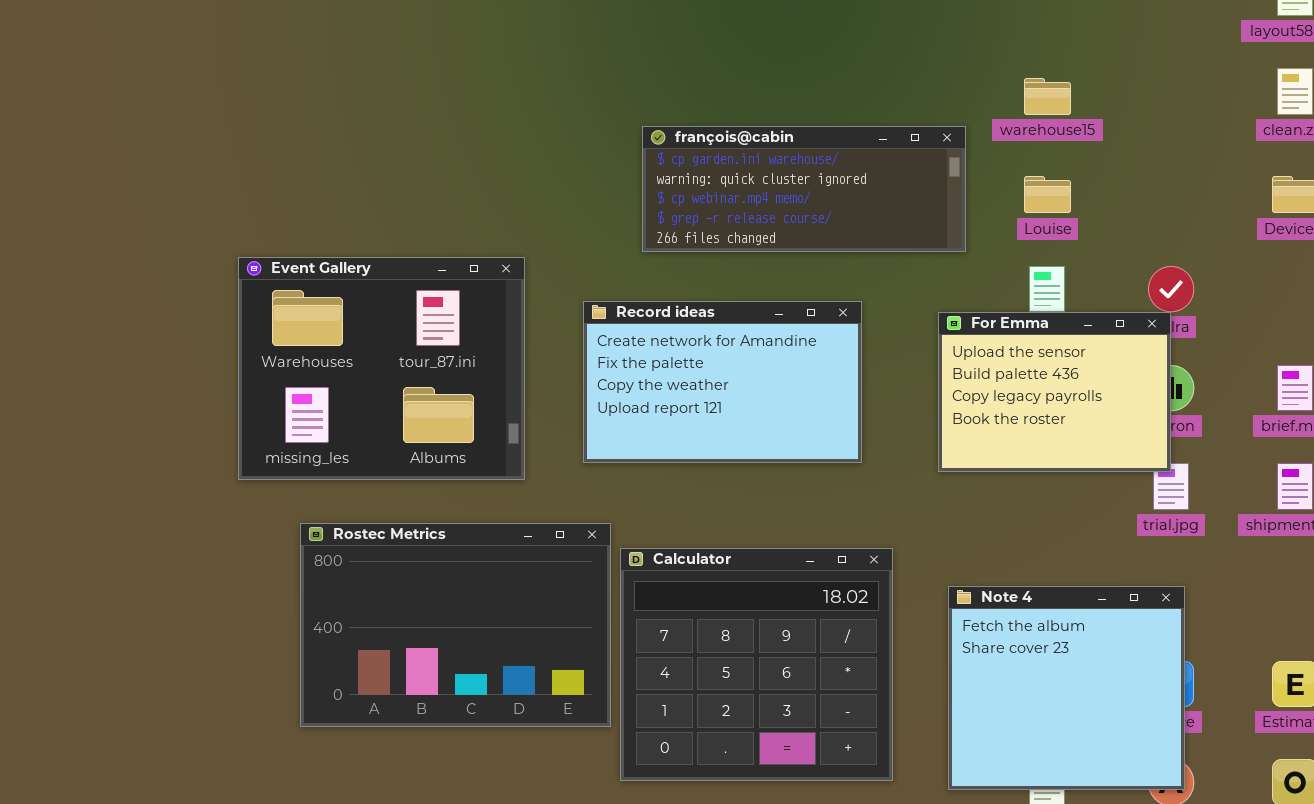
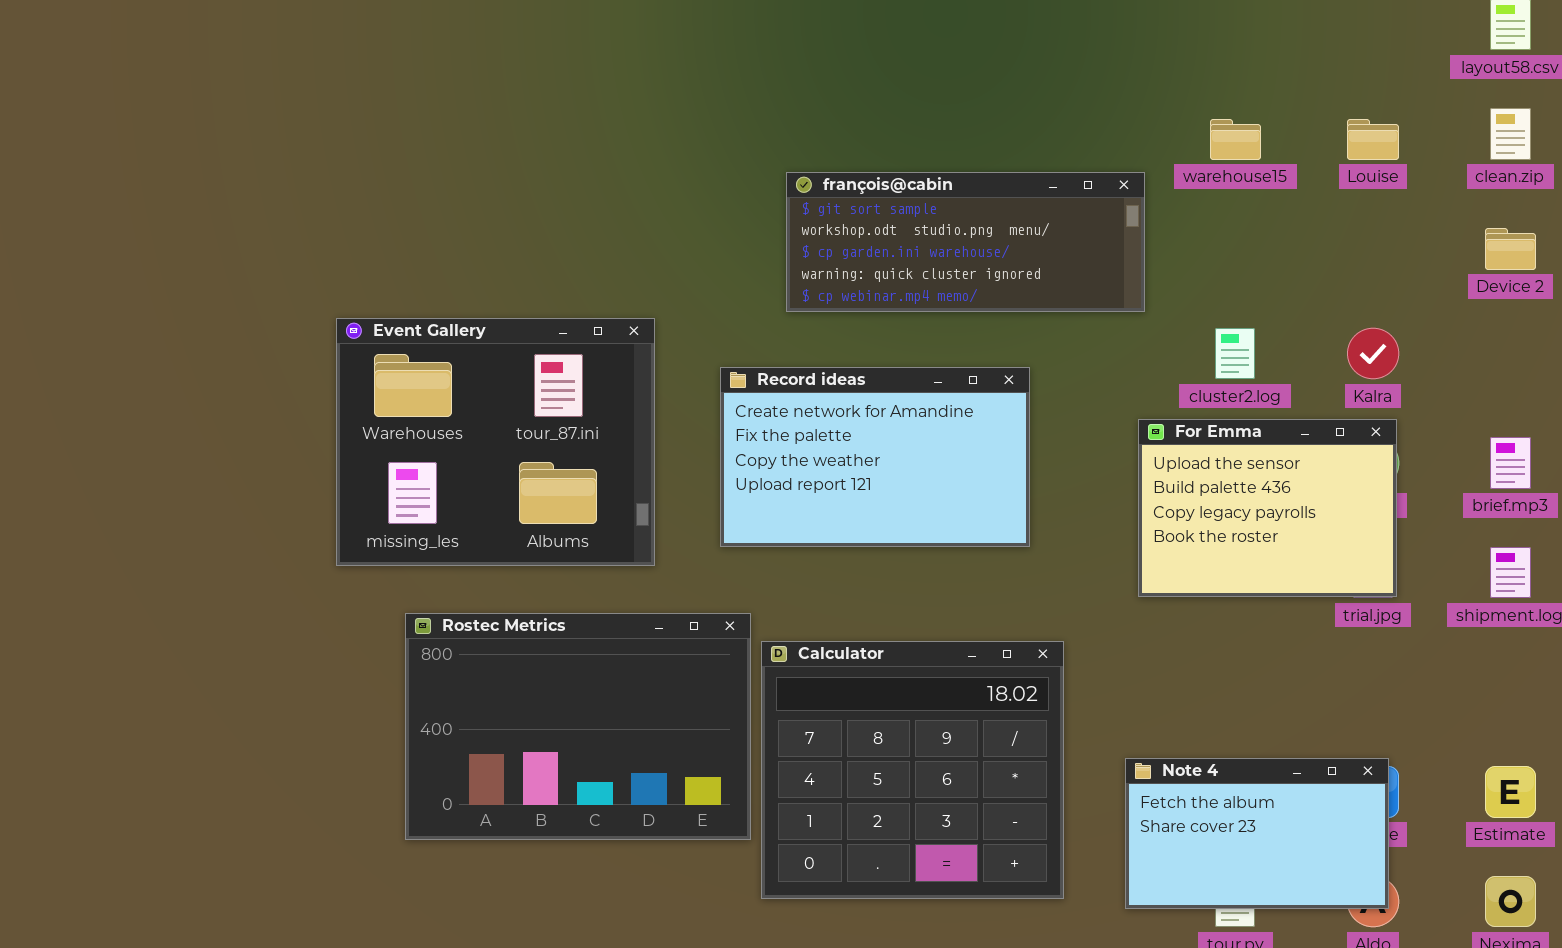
françois@cabin: [642,126,966,252] -> [786,172,1145,312], scrolled up 2 rows
Louise: [1024,176,1071,213] -> [1347,119,1399,160], moved
For Emma: [938,312,1171,472] -> [1138,419,1397,597], moved
Note 4: [948,586,1185,790] -> [1125,758,1389,909], resized

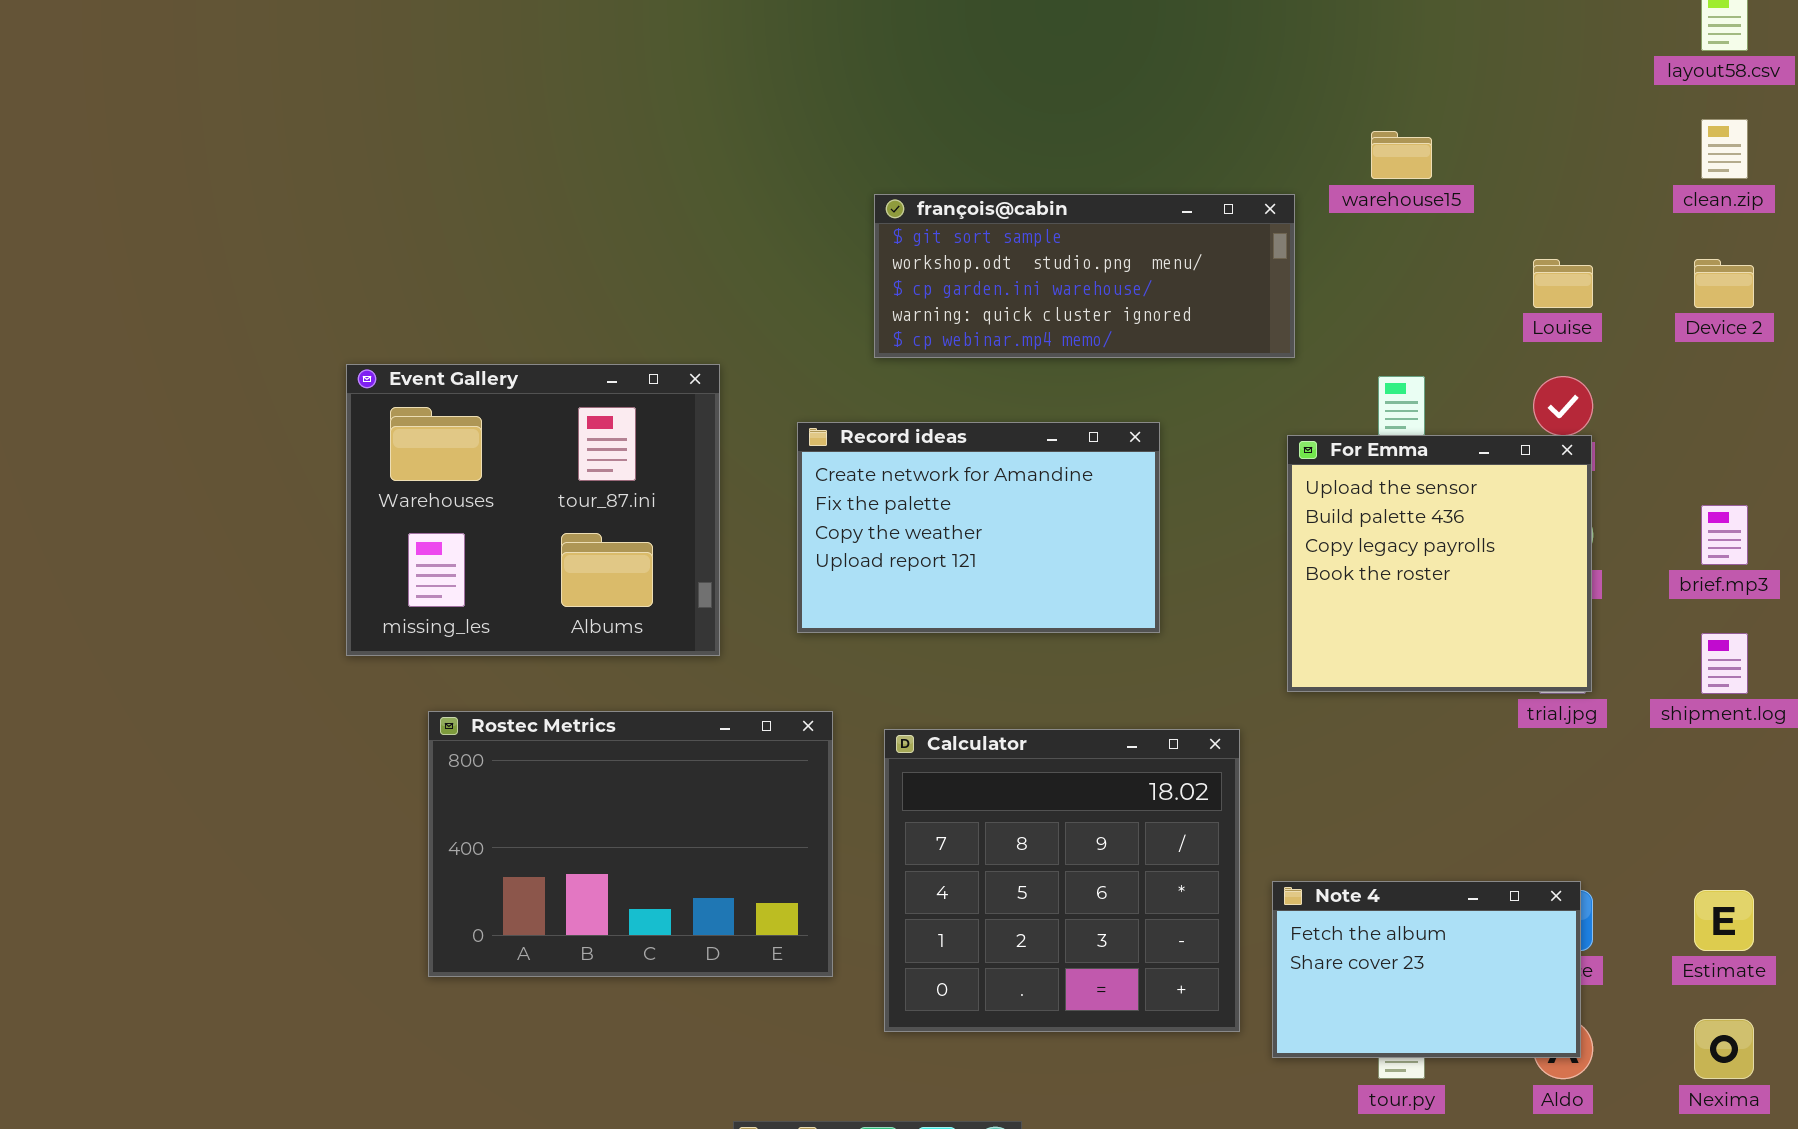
Louise: [1347,119,1399,160] -> [1533,259,1593,308], moved
For Emma: [1138,419,1397,597] -> [1287,435,1592,692], resized
Calculator: [761,641,1064,899] -> [884,729,1240,1032], moved

